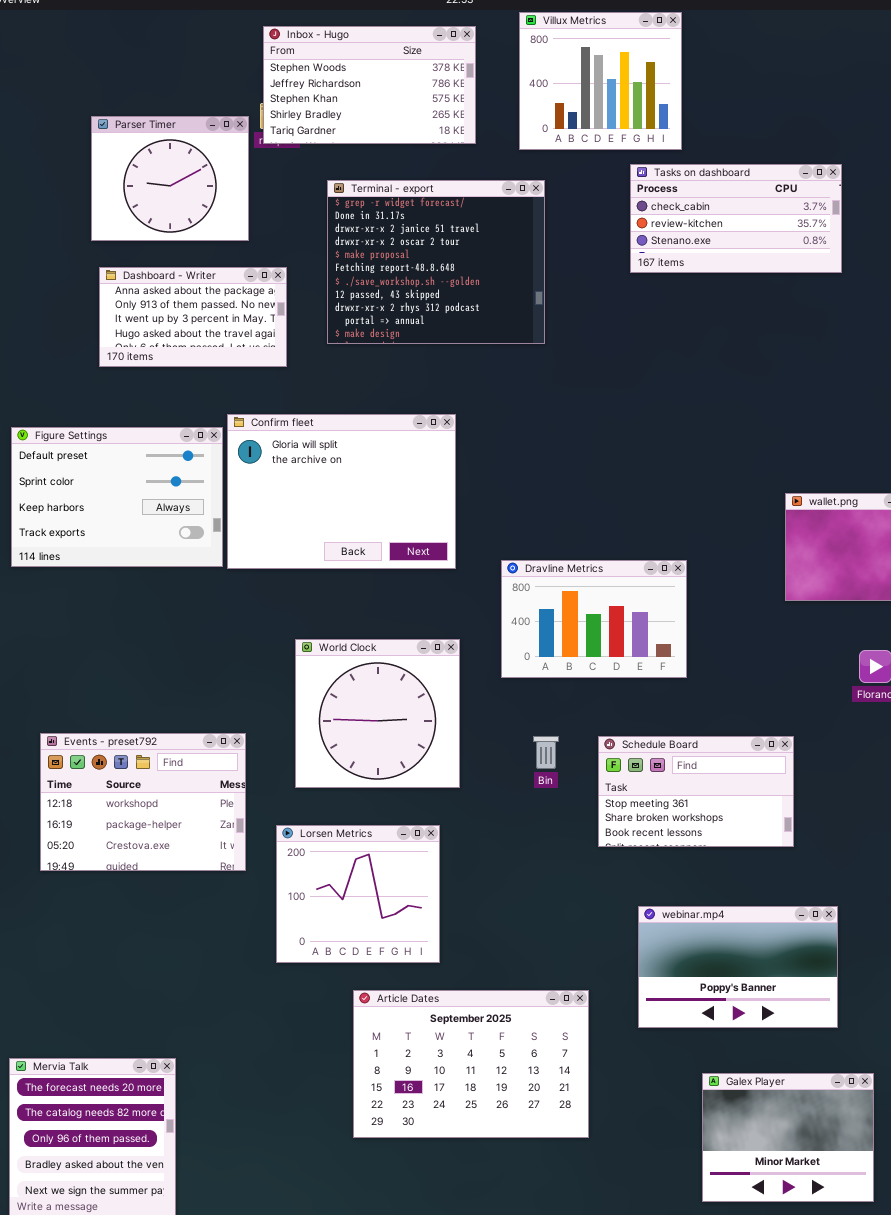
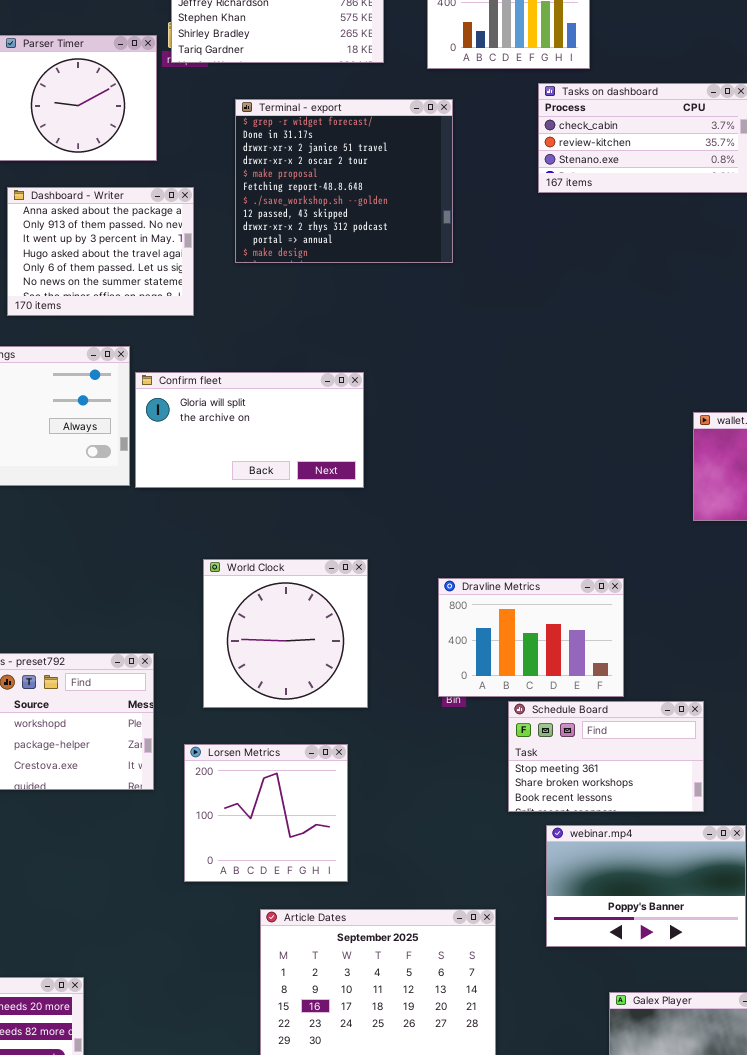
Dashboard - Writer: [99,267,287,367] -> [7,187,194,316], resized
Confirm fleet: [227,414,456,569] -> [135,372,364,488], resized
Dravline Metrics: [501,560,687,678] -> [438,578,624,697], moved
Schedule Board: [598,736,794,847] -> [508,701,704,812], moved

